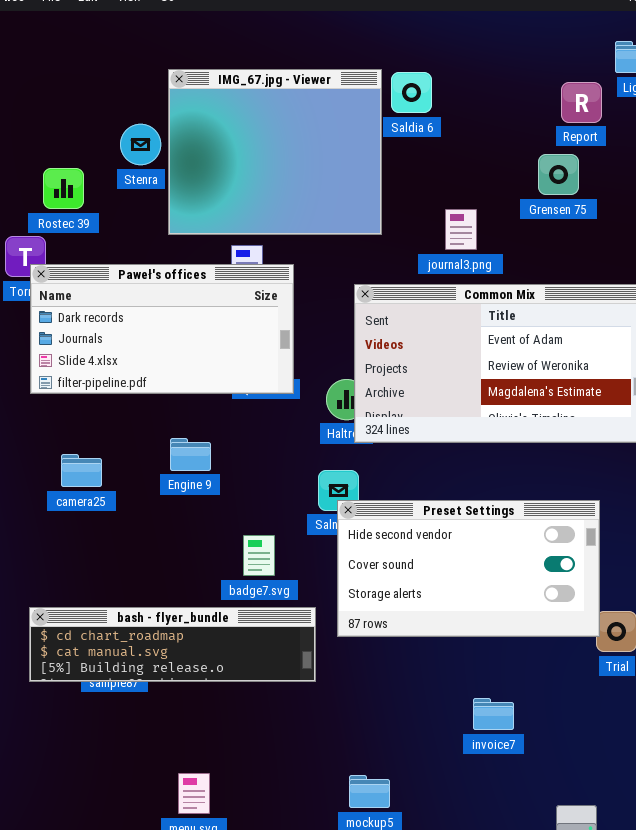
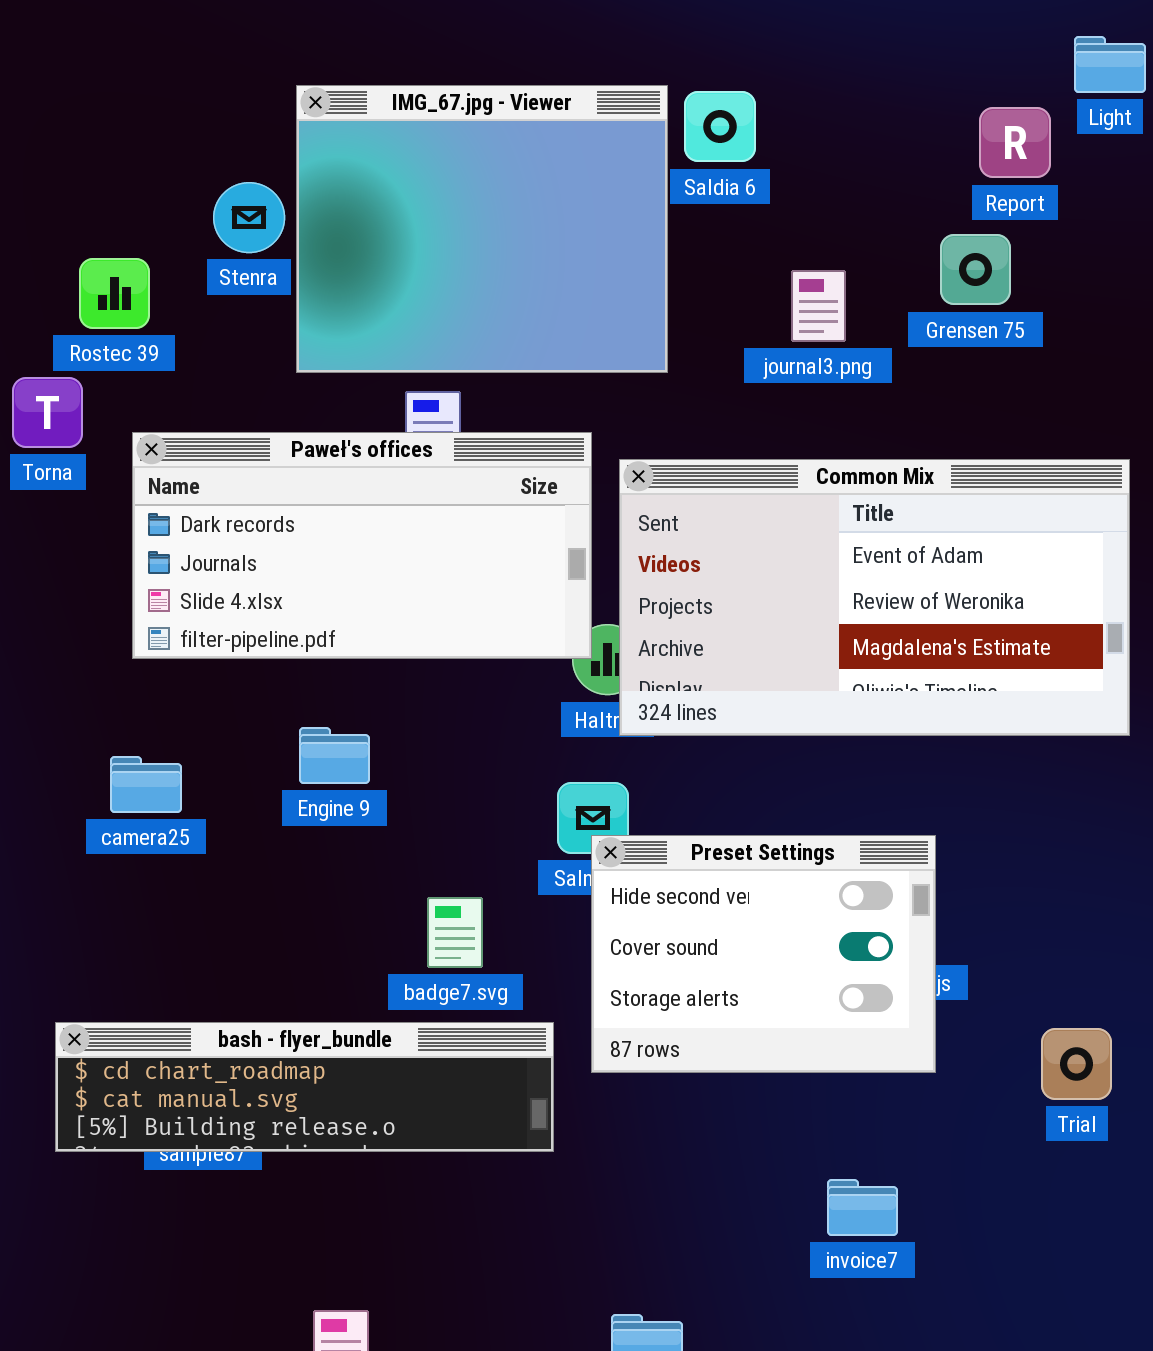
journal3.png: [445,209,477,250] -> [791,270,846,342], moved
Paweł's offices: [30,264,294,394] -> [132,432,592,659], moved
Preset Settings: [337,500,600,637] -> [591,835,936,1073], resized

